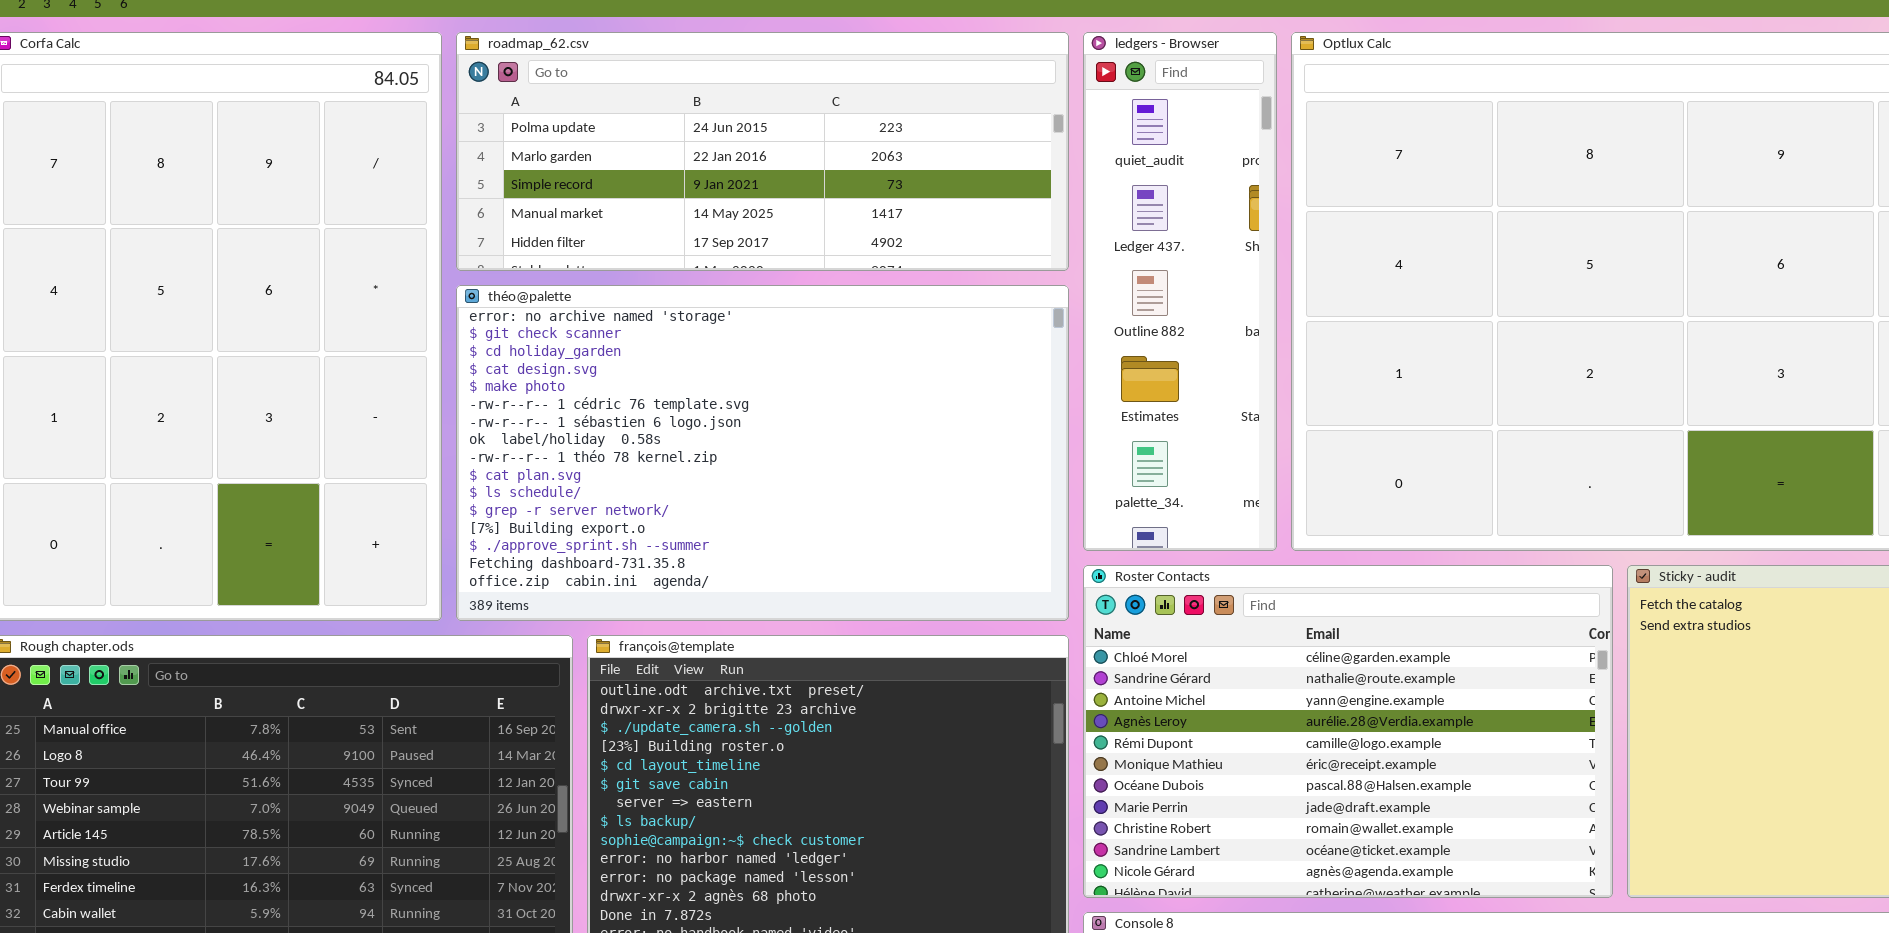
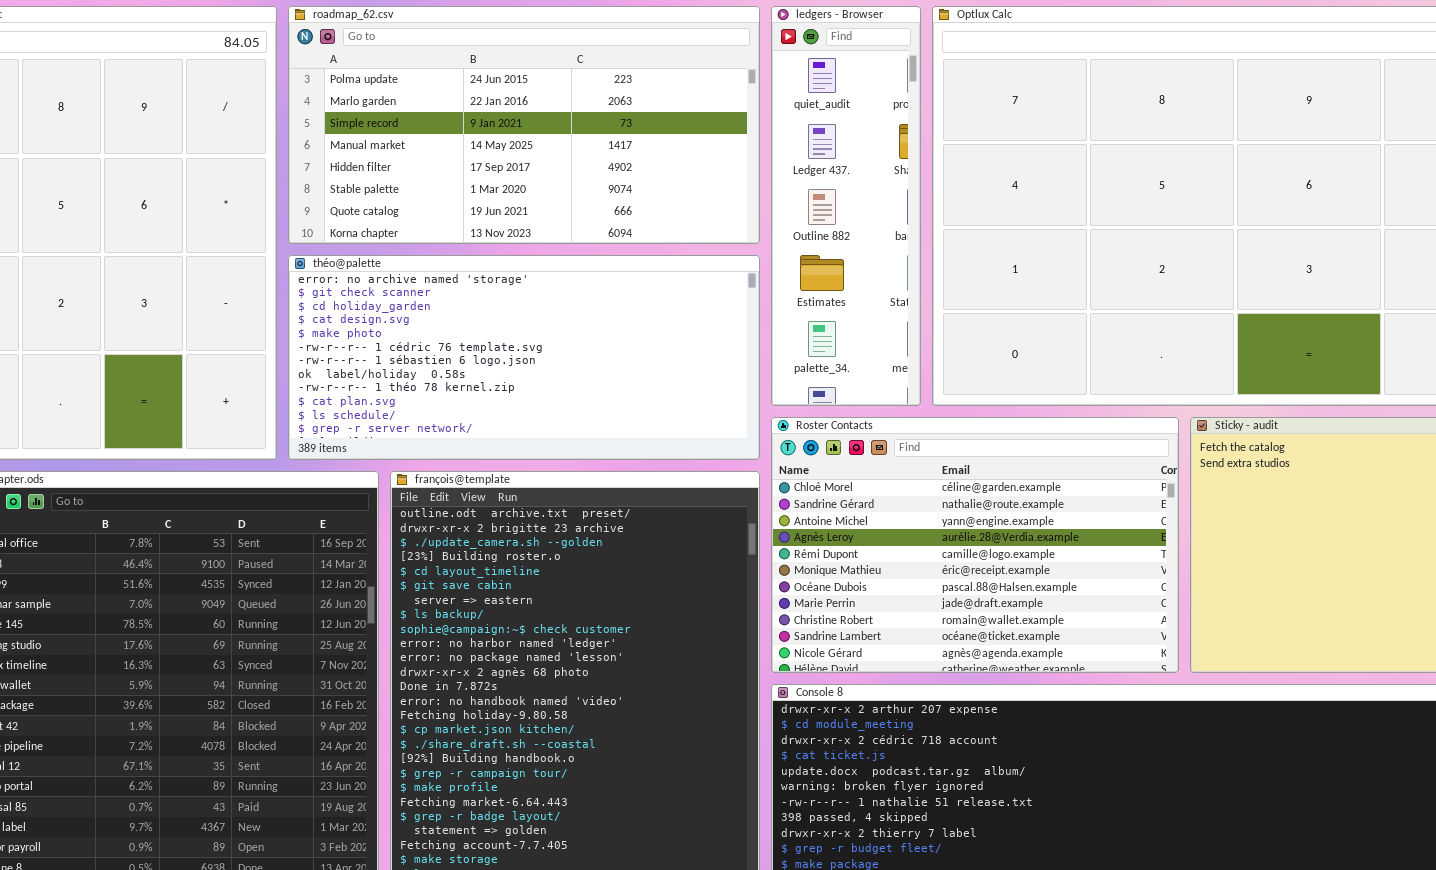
roadmap_62.csv: [456,32,1069,271] -> [288,6,760,244], resized
théo@palette: [456,285,1069,621] -> [288,255,760,460], resized

